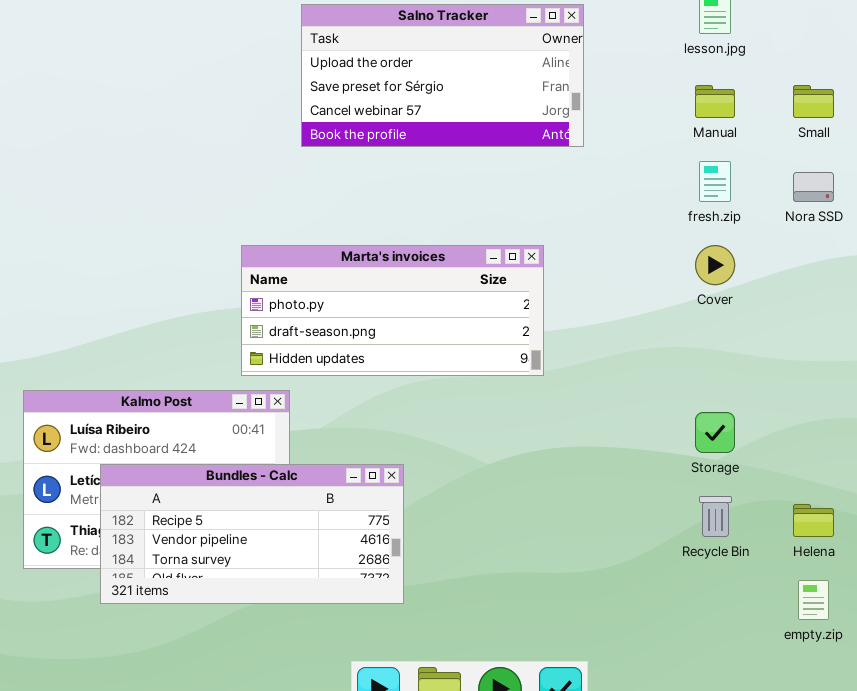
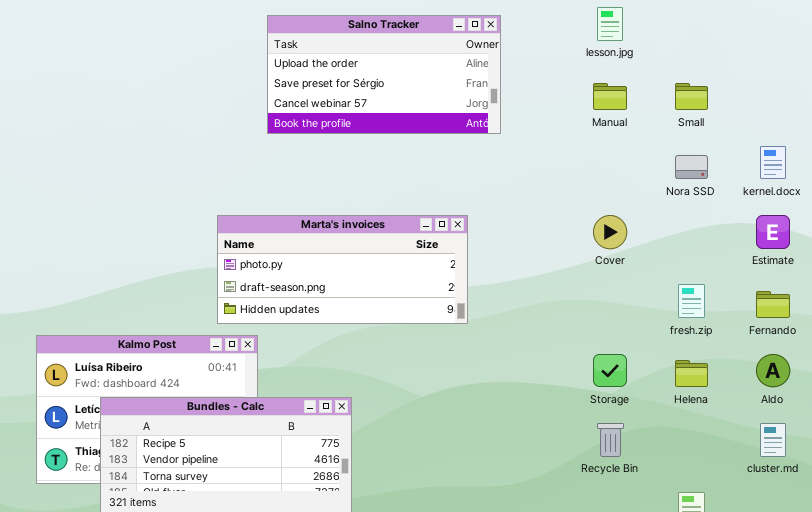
fresh.zip: [699,161,731,202] -> [678,284,705,318], moved
Helena: [793,504,834,537] -> [675,360,708,387], moved

